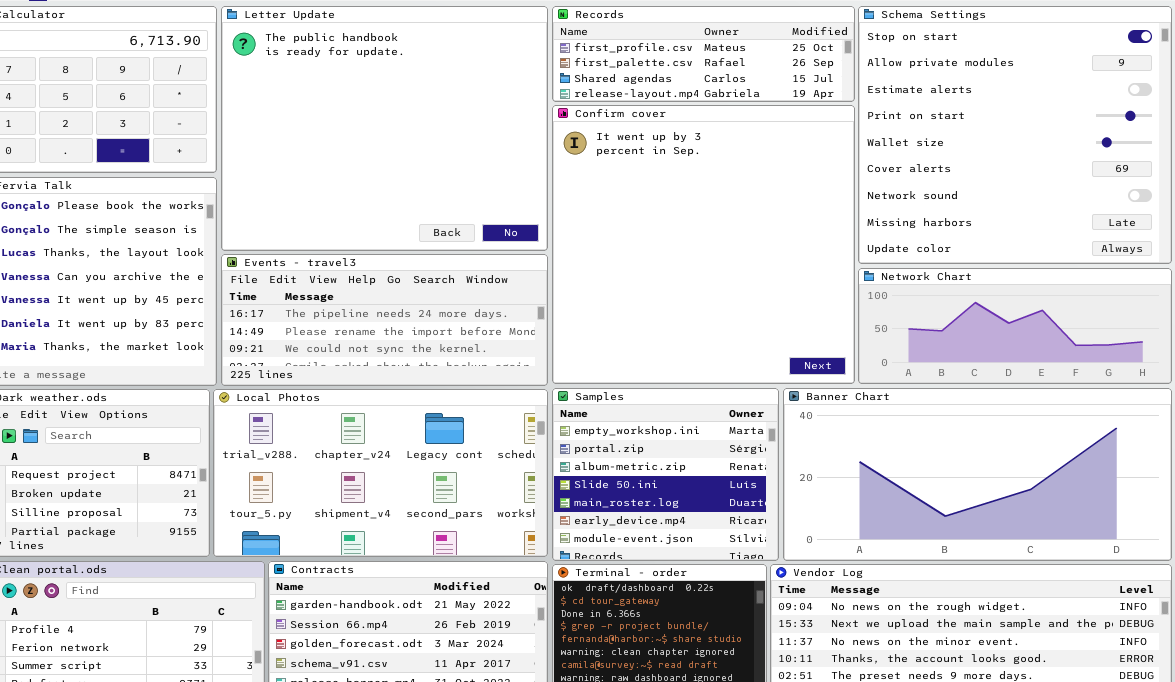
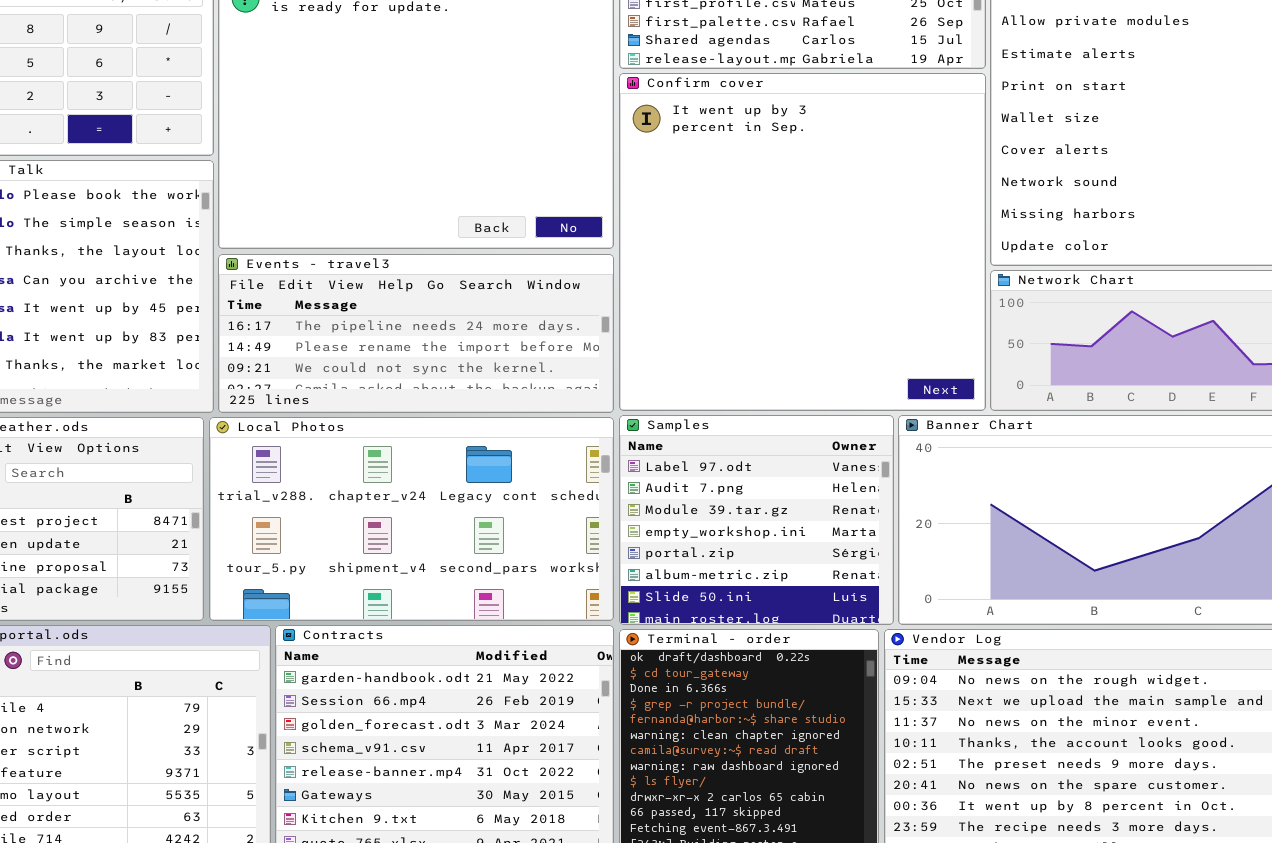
Samples: [552,388,779,561] -> [619,415,894,625], scrolled up 3 rows

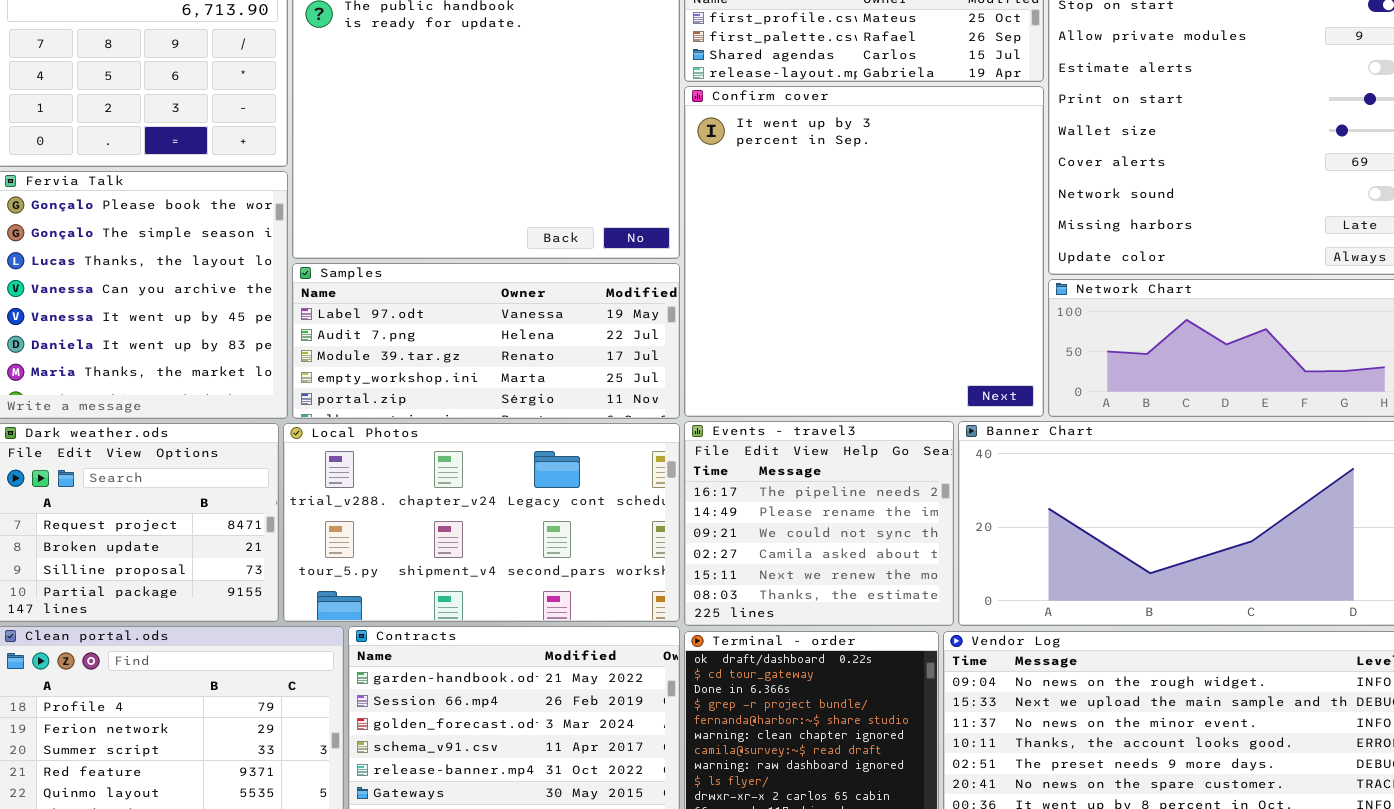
Events - travel3: [218,254,614,413] -> [684,421,954,626], moved, resized
Samples: [619,415,894,625] -> [292,263,680,419], moved, resized

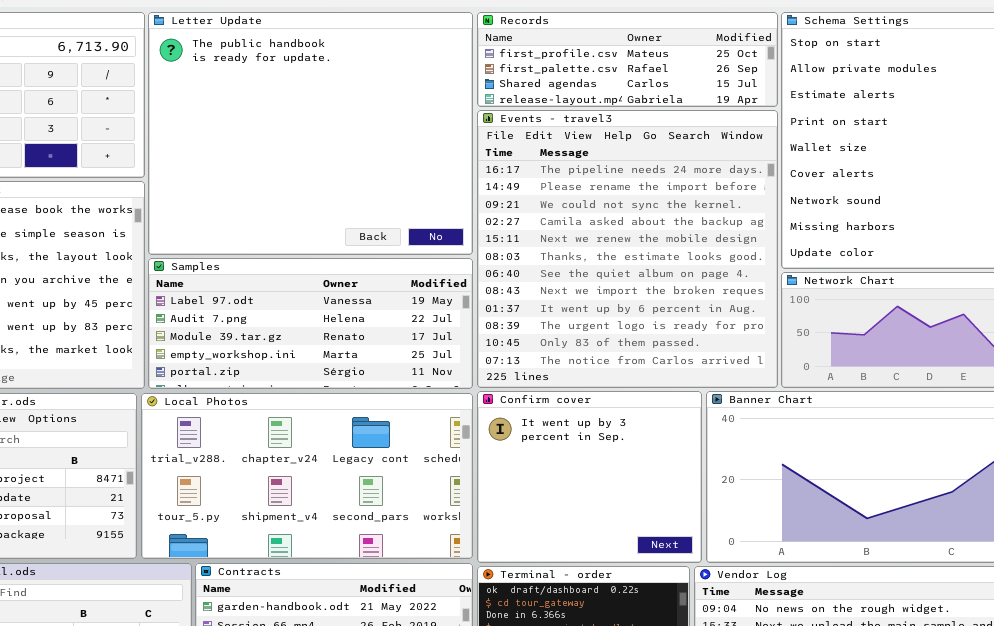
Confirm cover: [684,86,1044,417] -> [477,391,702,563], moved, resized
Events - travel3: [684,421,954,626] -> [477,110,778,388], moved, resized

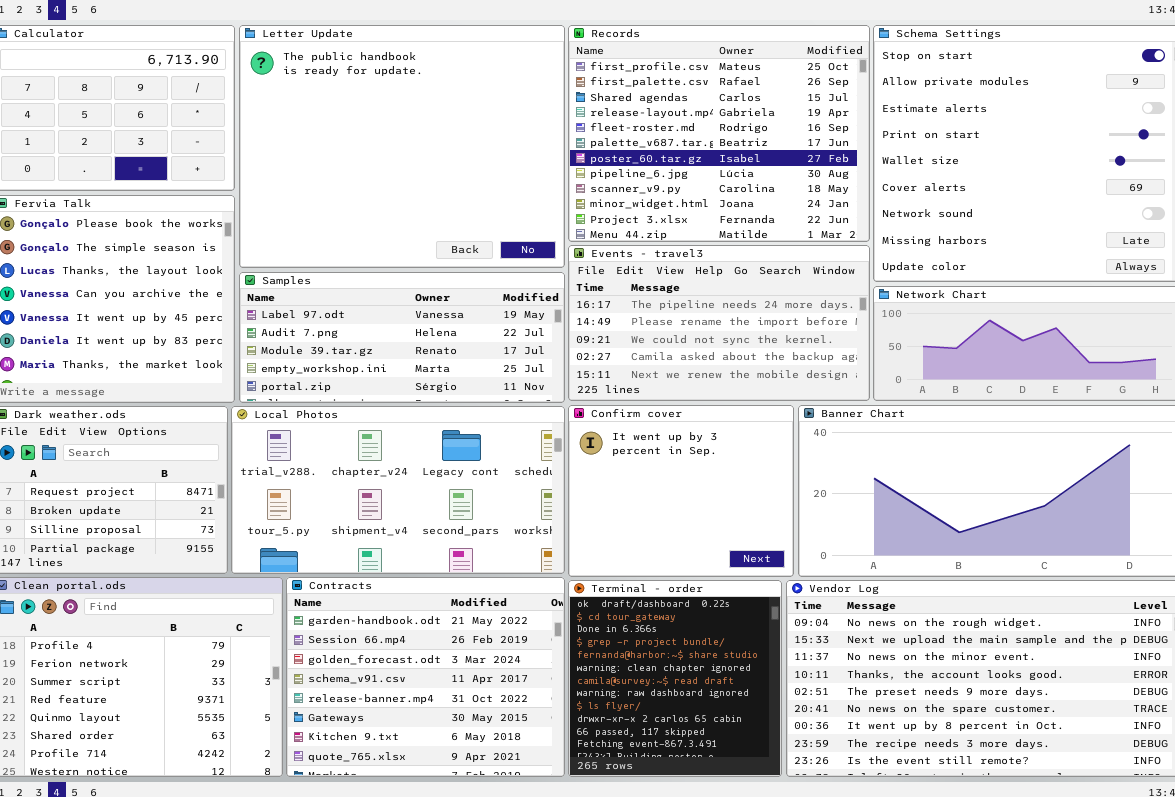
Records: [477,12,778,107] -> [568,25,870,242], resized
Events - travel3: [477,110,778,388] -> [568,245,870,401], resized

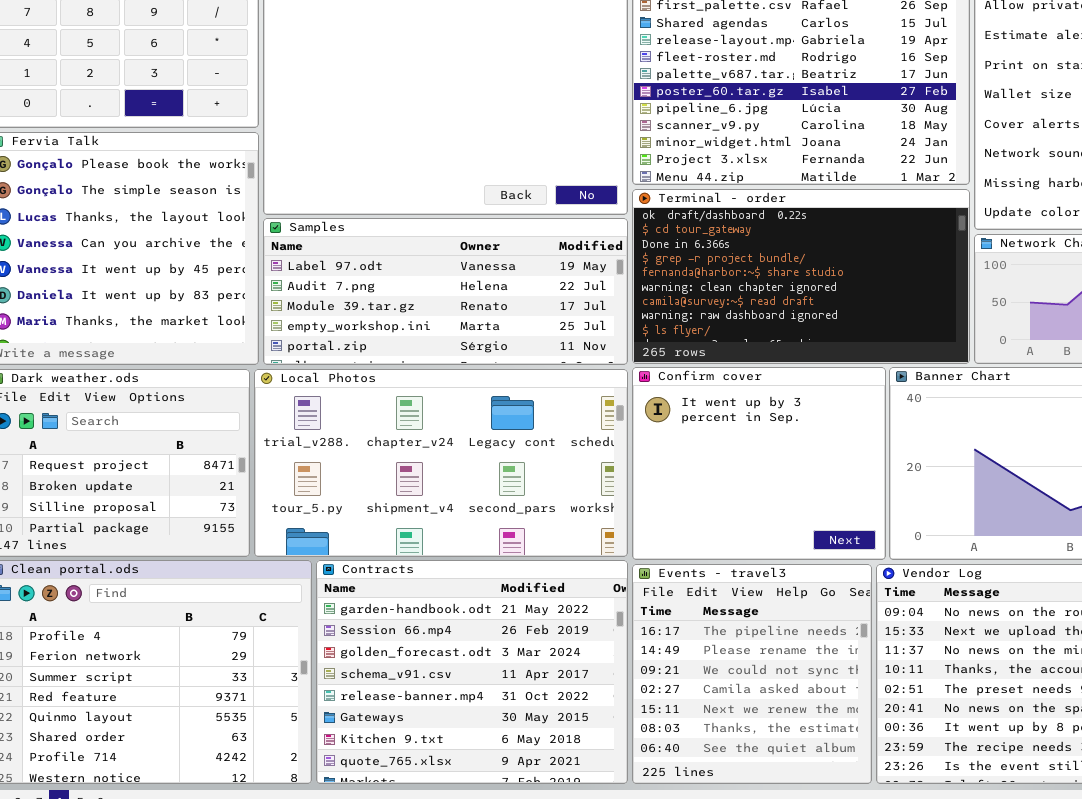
Events - travel3: [568,245,870,401] -> [632,564,872,784], moved, resized
Terminal - order: [568,580,782,777] -> [632,189,970,364], moved, resized

